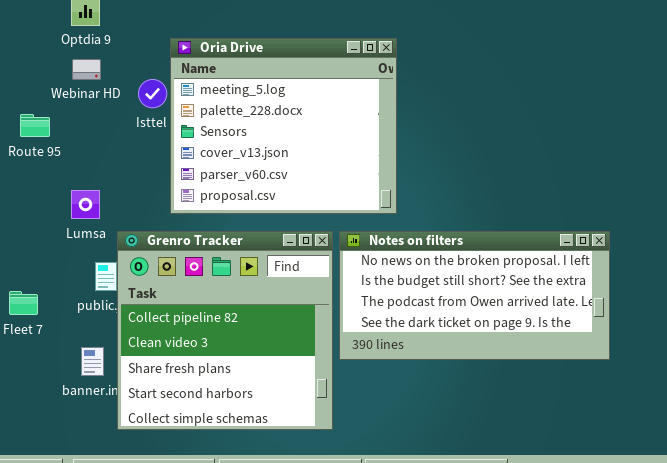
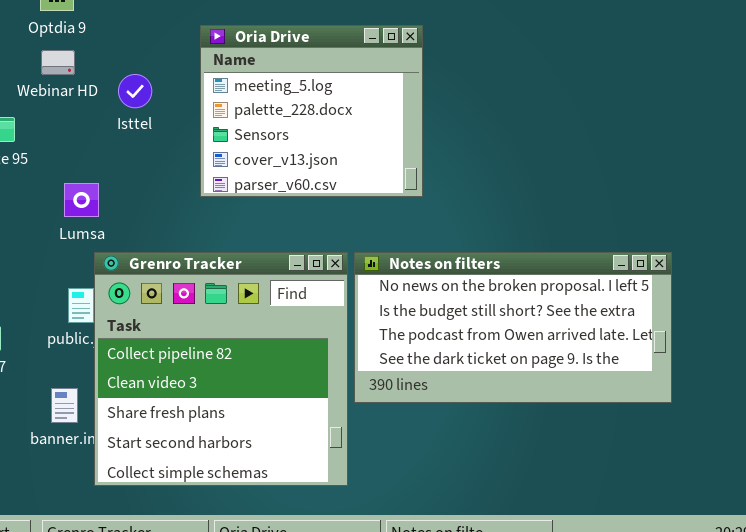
Oria Drive: [170,38,397,214] -> [200,25,423,197], resized
Lumsa: [71,190,100,219] -> [64,183,99,217], moved

